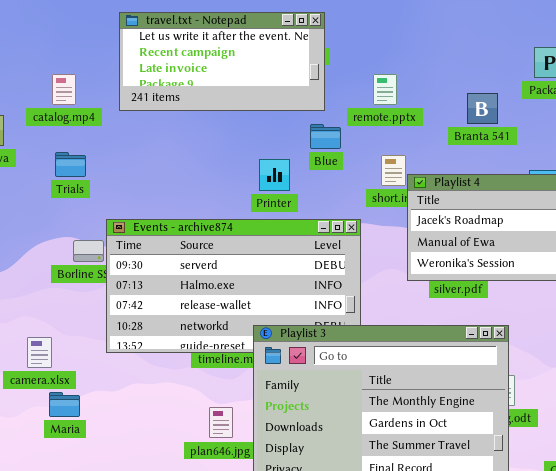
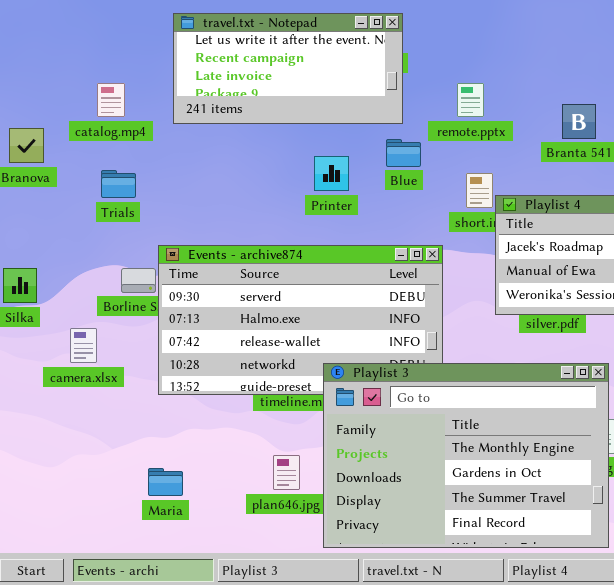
Printer: [259,159,290,191] -> [314,156,349,191], moved
camera.xlsx: [27,337,52,368] -> [70,328,97,363], moved
Maria: [49,392,80,417] -> [148,468,183,496], moved

